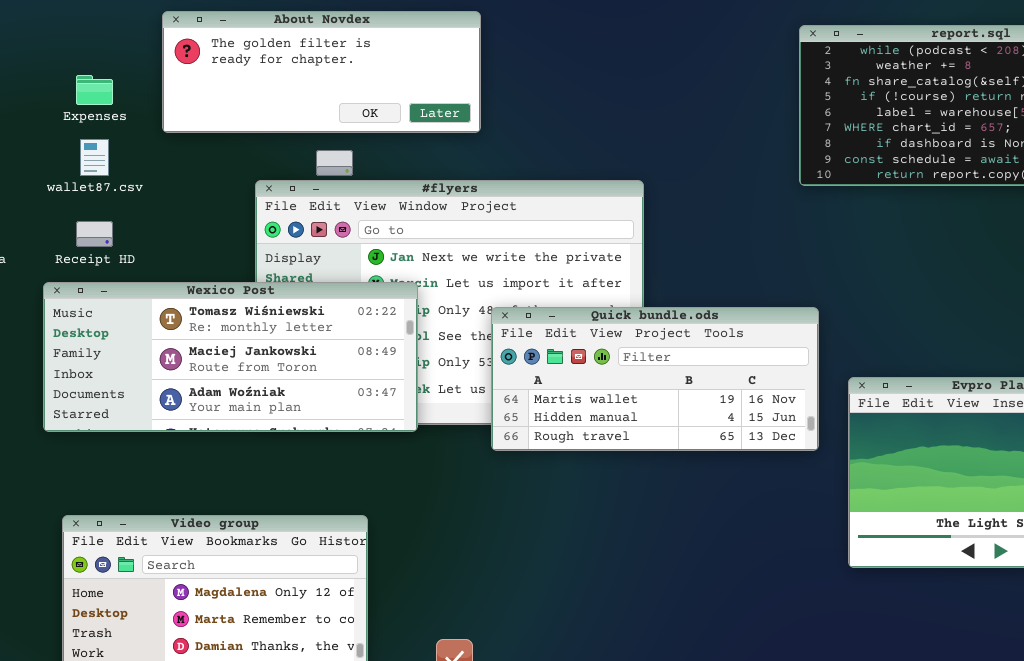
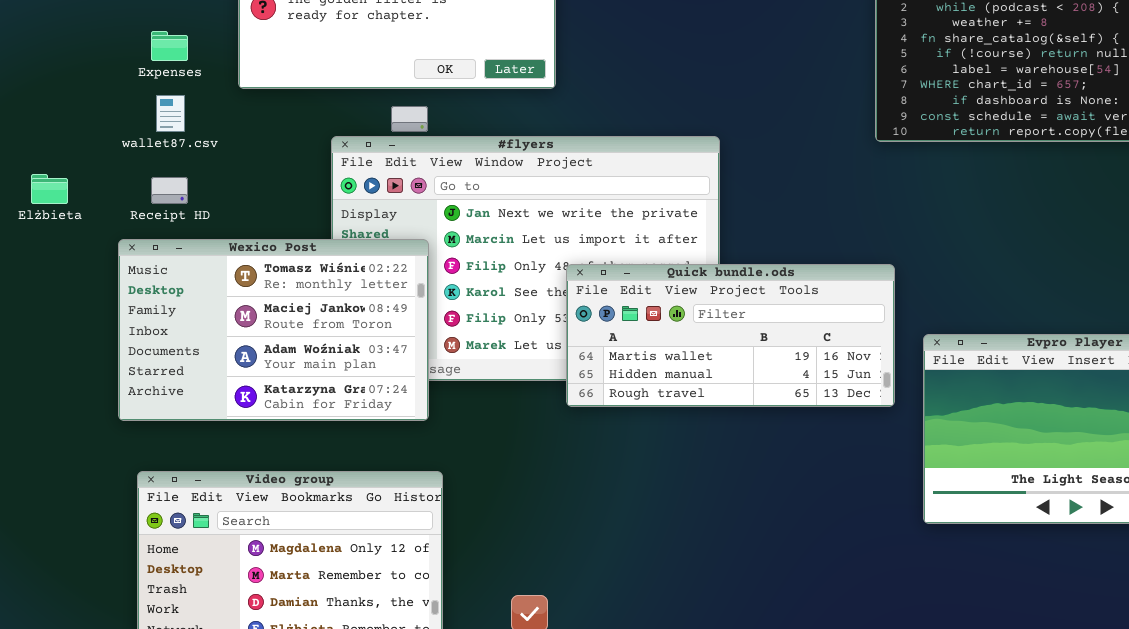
Wexico Post: [43,282,418,432] -> [118,239,429,421], resized

